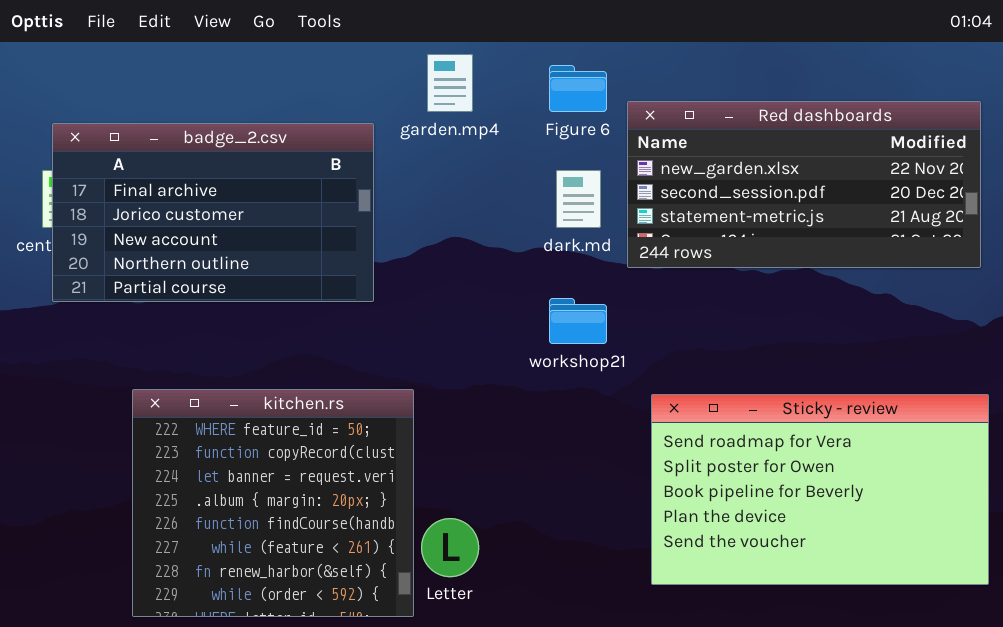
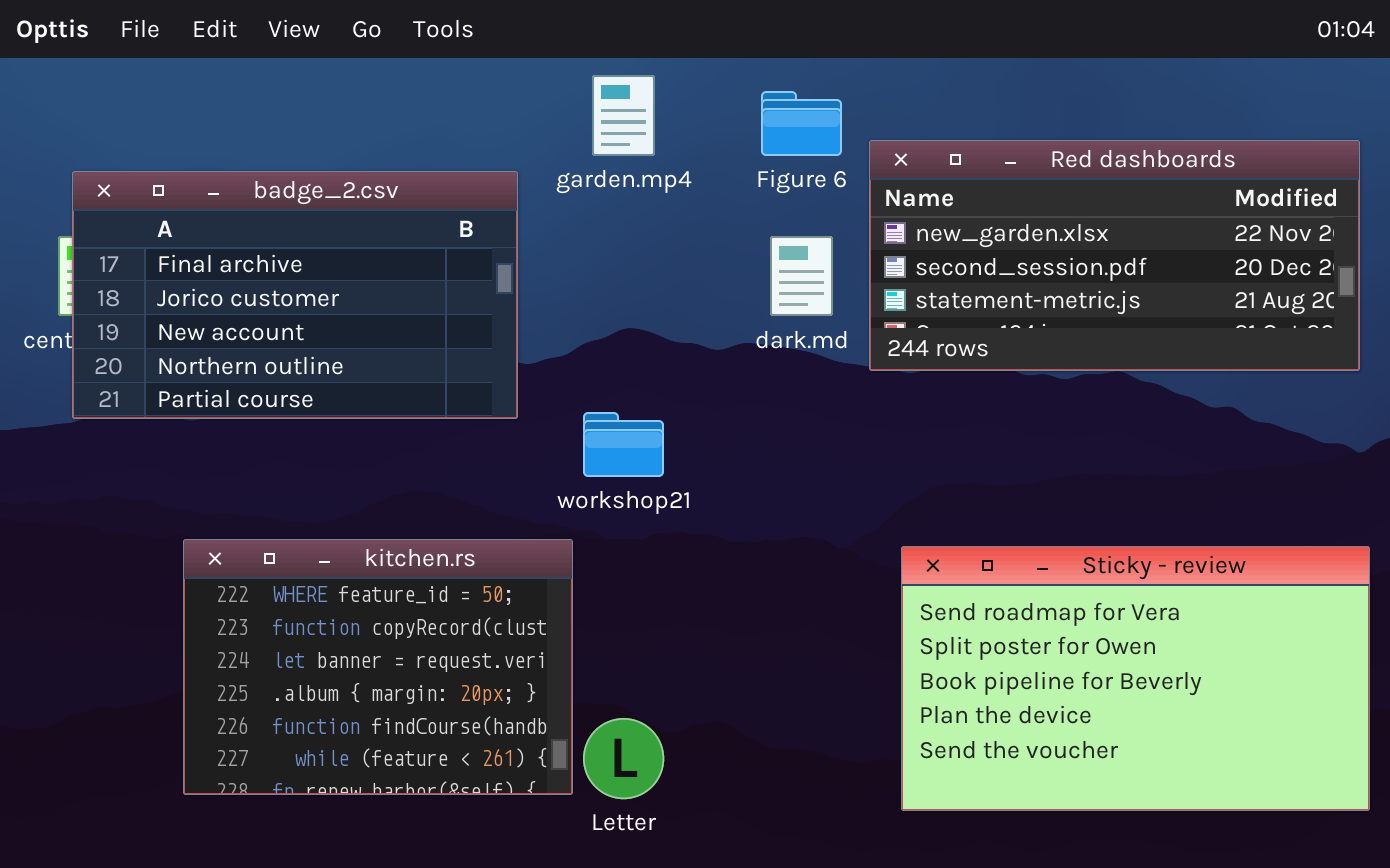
workshop21: [549,298,607,344] -> [583,412,664,477], moved
kitchen.rs: [132,389,414,617] -> [183,539,573,795], resized

